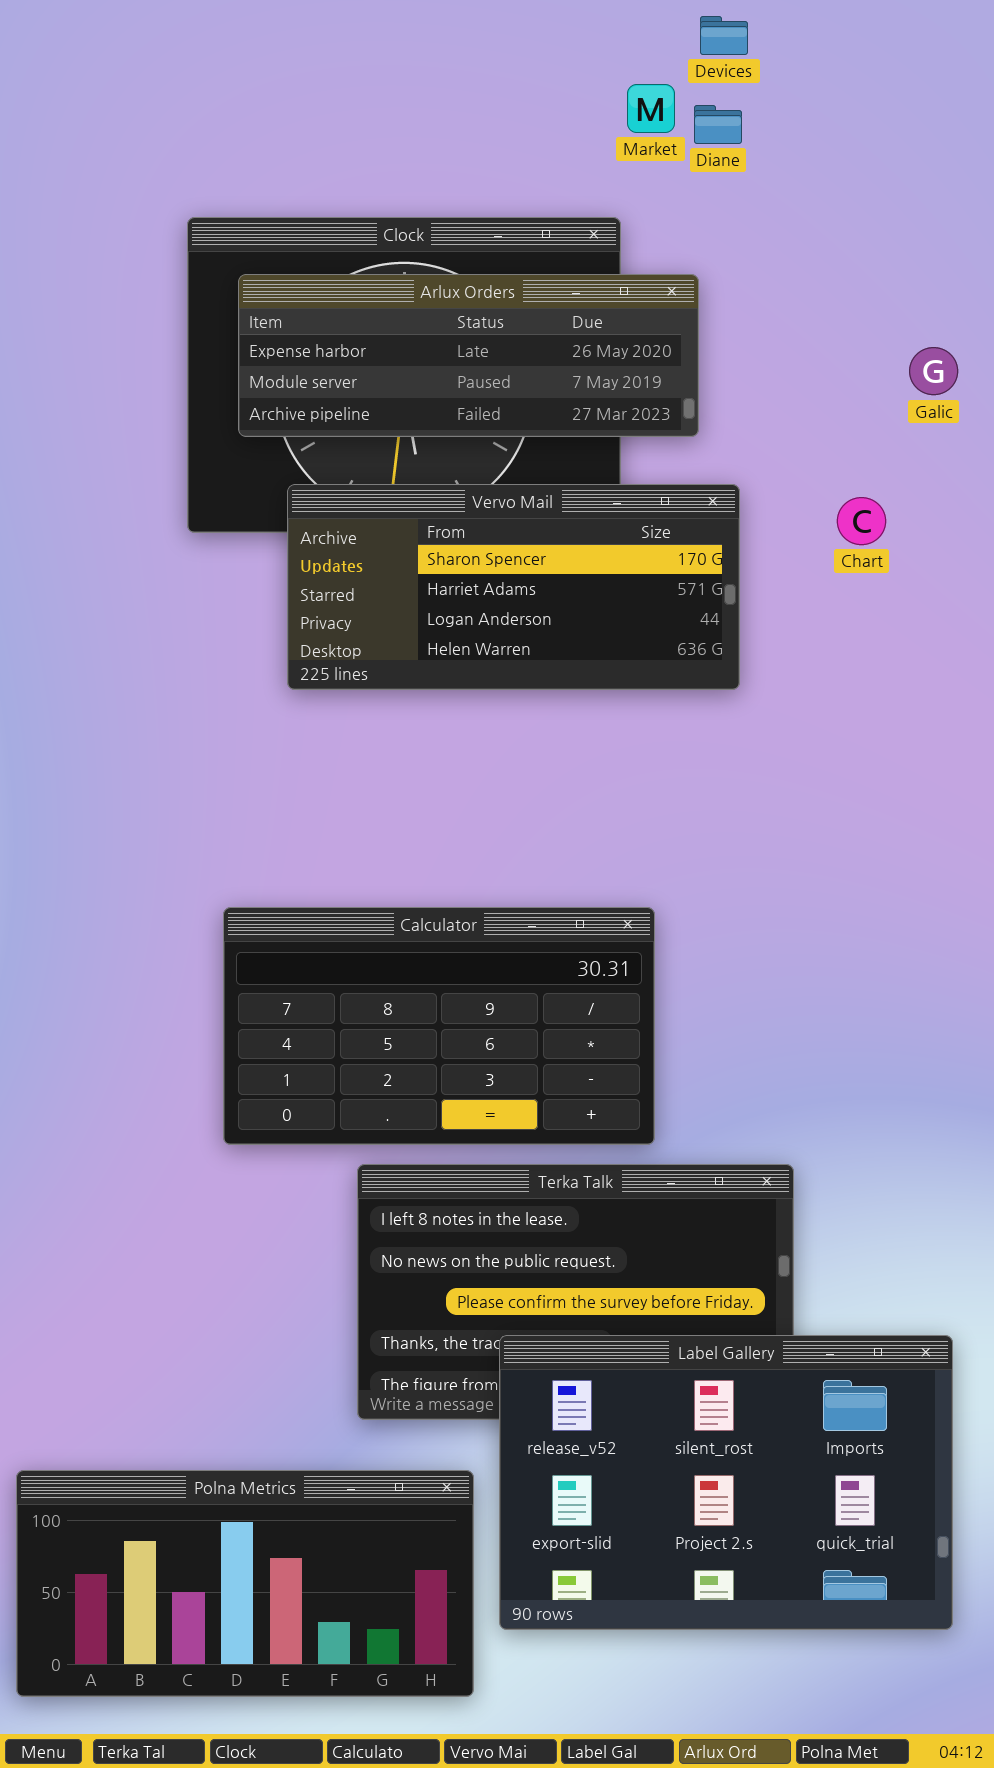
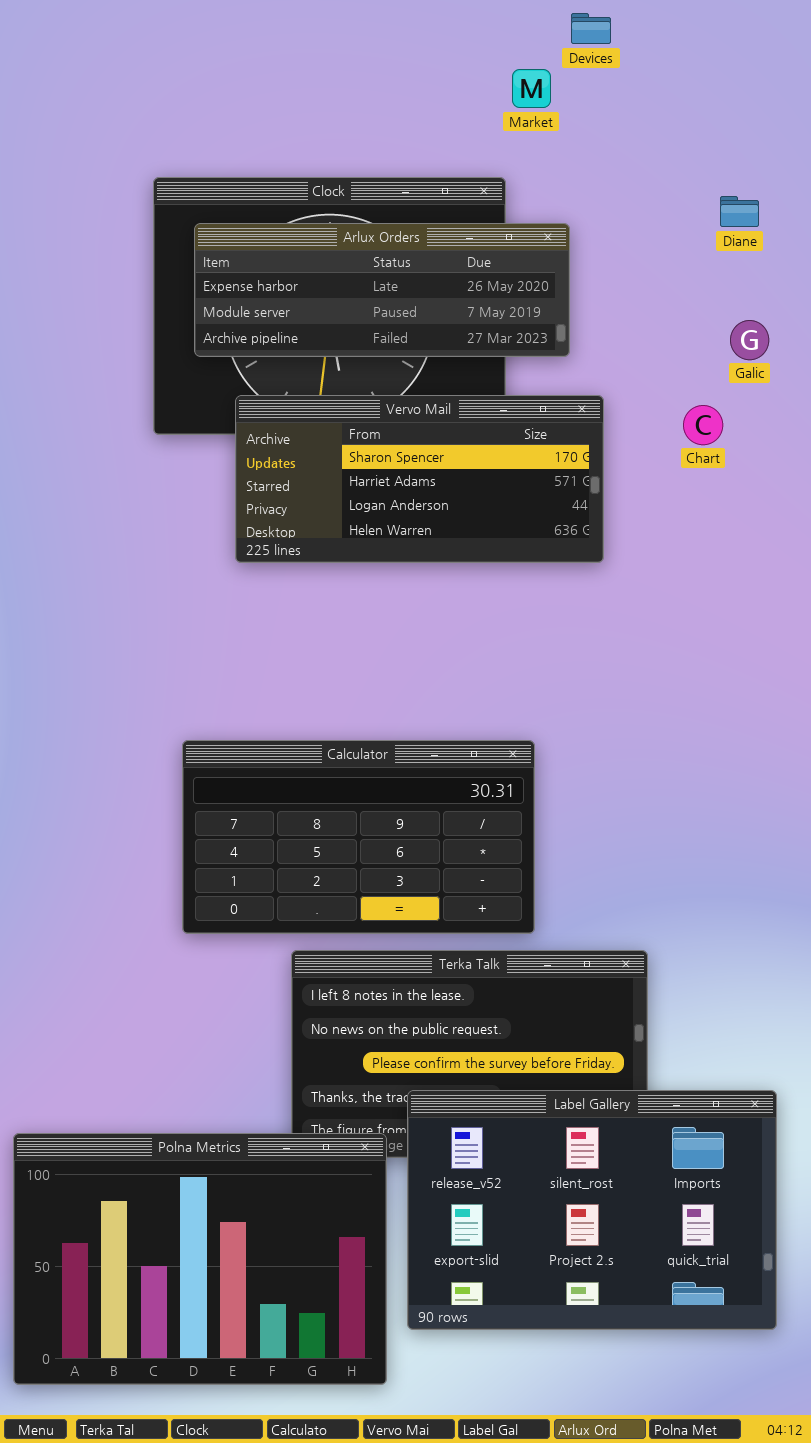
Diane: [694,105,742,144] -> [720,196,759,227], moved
Galic: [909,347,958,395] -> [730,320,769,360], moved
Polna Metrics: [16,1470,474,1697] -> [13,1133,387,1385], resized

